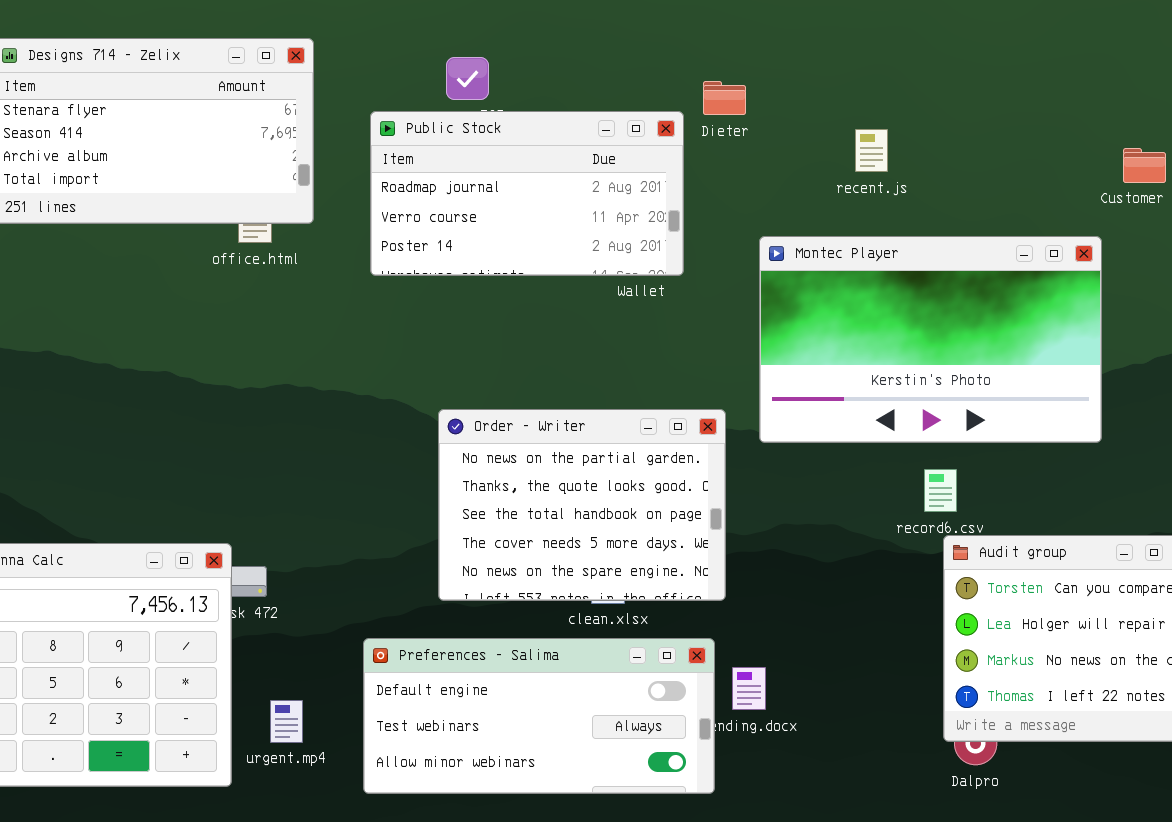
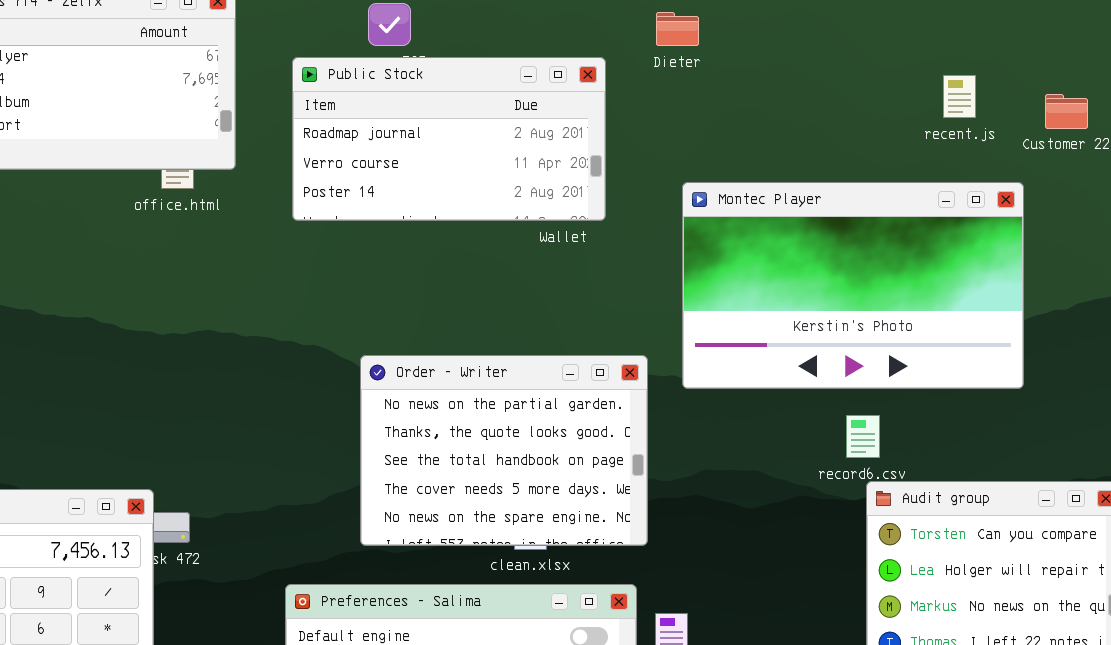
Dieter: [703,81,746,115] -> [656,12,699,46], moved
recent.js: [855,129,888,172] -> [943,75,976,118], moved

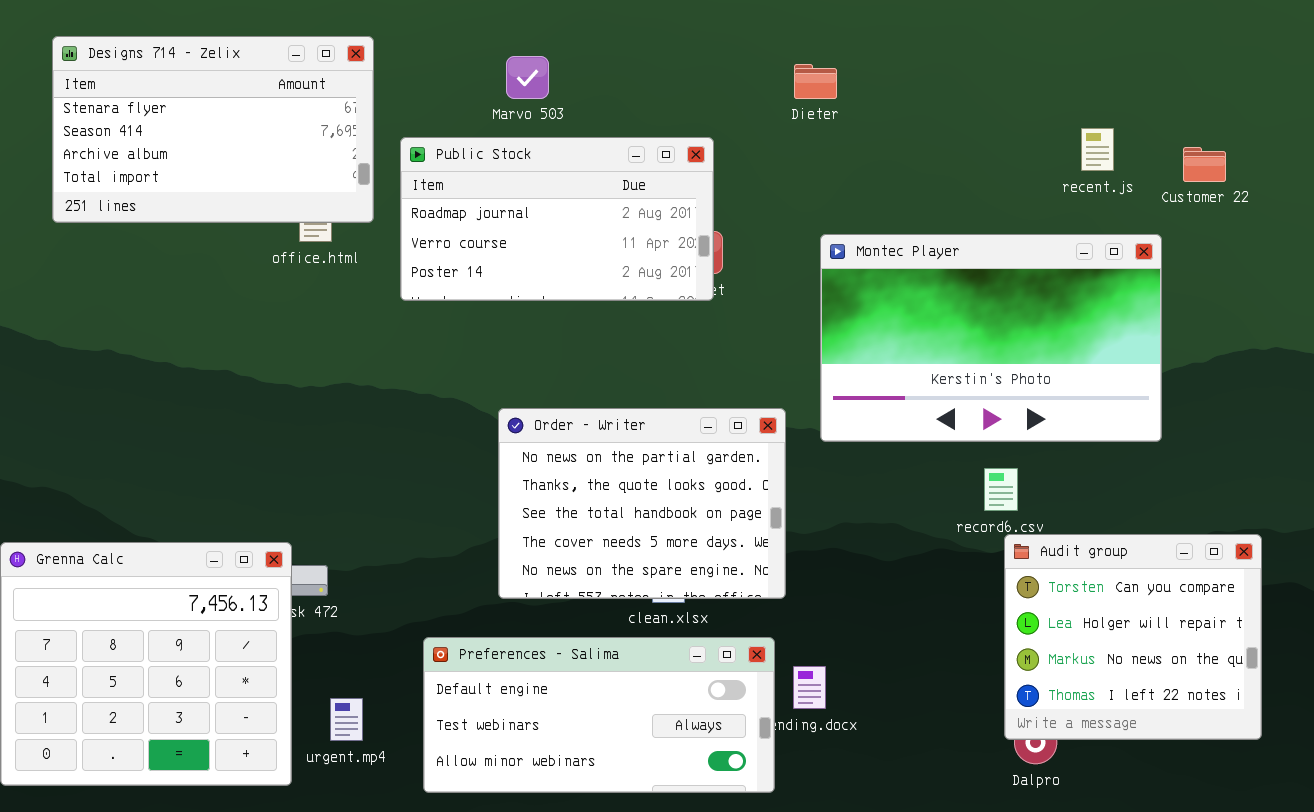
Public Stock: [292,57,606,221] -> [400,137,714,301], moved

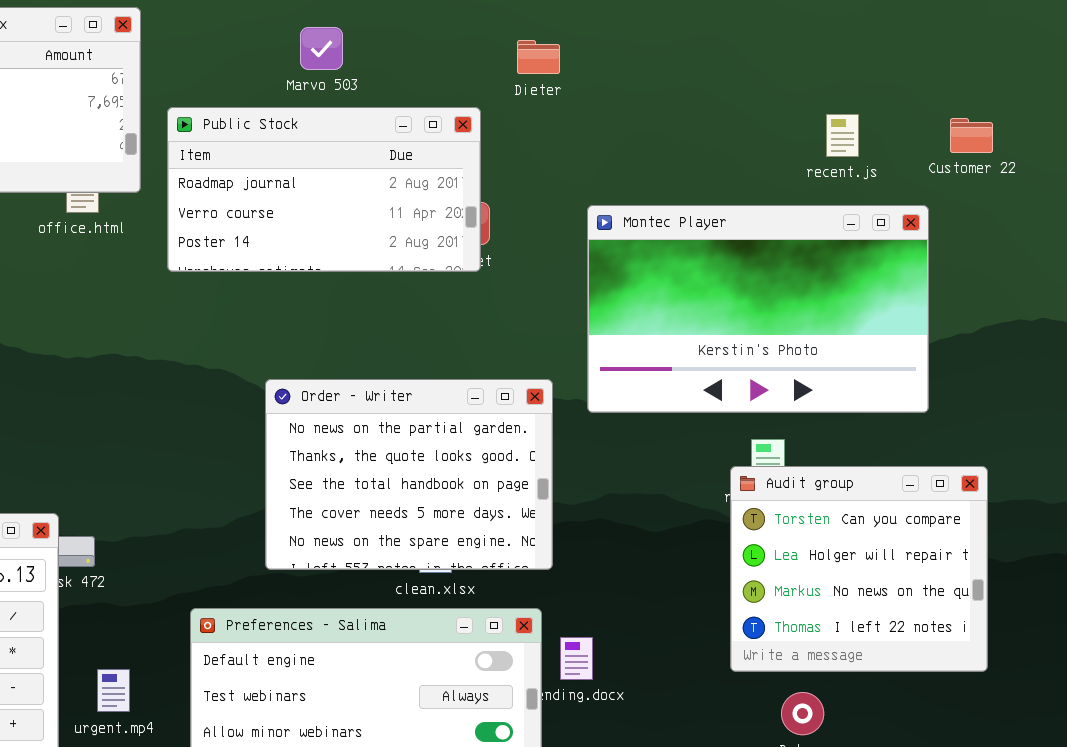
Marvo 503: [506,56,549,99] -> [300,27,343,70], moved
Dieter: [794,64,837,99] -> [517,40,560,74], moved
recent.js: [1081,128,1114,171] -> [826,114,859,157], moved
Audit group: [1004,534,1262,740] -> [730,466,988,672], moved

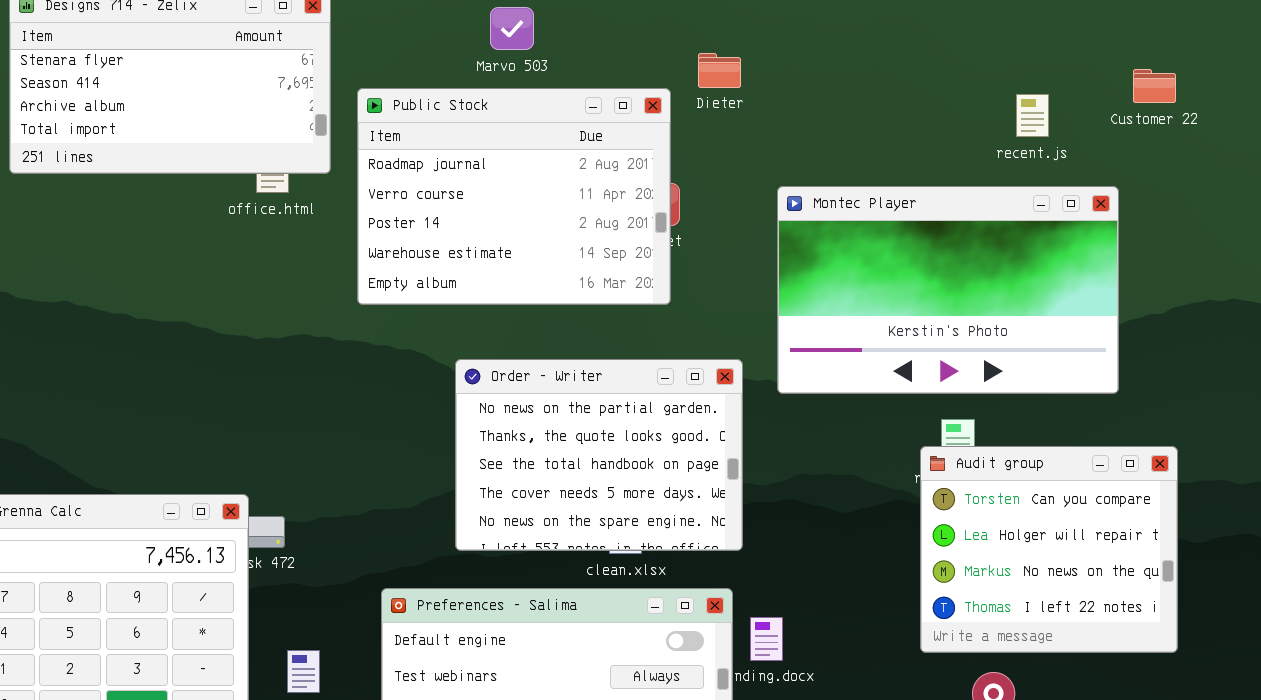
Dieter: [517,40,560,74] -> [698,53,741,88], moved
Public Stock: [167,107,481,272] -> [357,88,671,305], resized
Customer 22: [950,118,993,153] -> [1133,69,1176,103], moved

